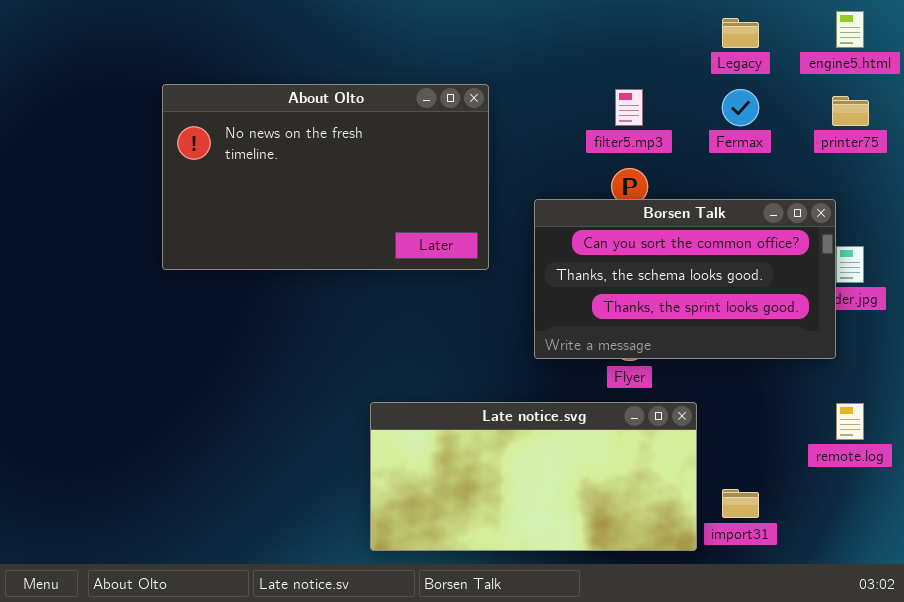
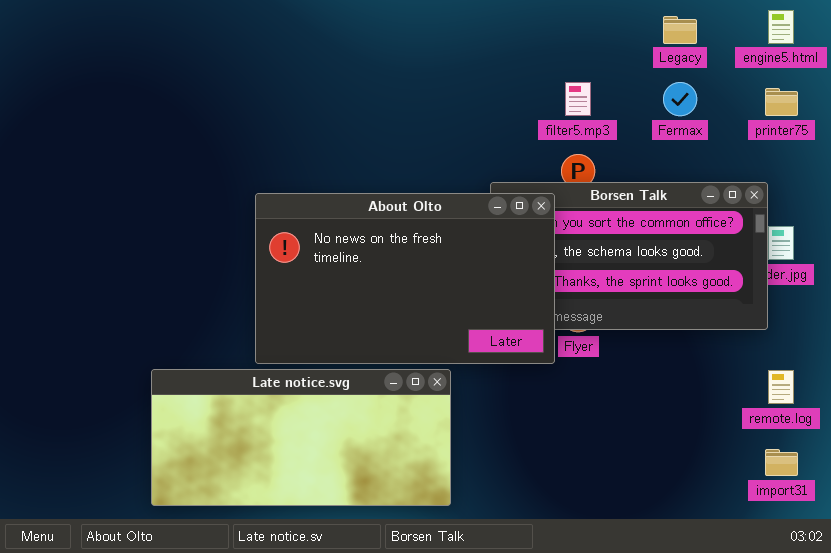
About Olto: [162,84,489,270] -> [255,193,555,364], moved
Late notice.svg: [370,402,697,551] -> [151,369,451,506], moved
import31: [722,489,759,518] -> [765,449,798,476], moved

